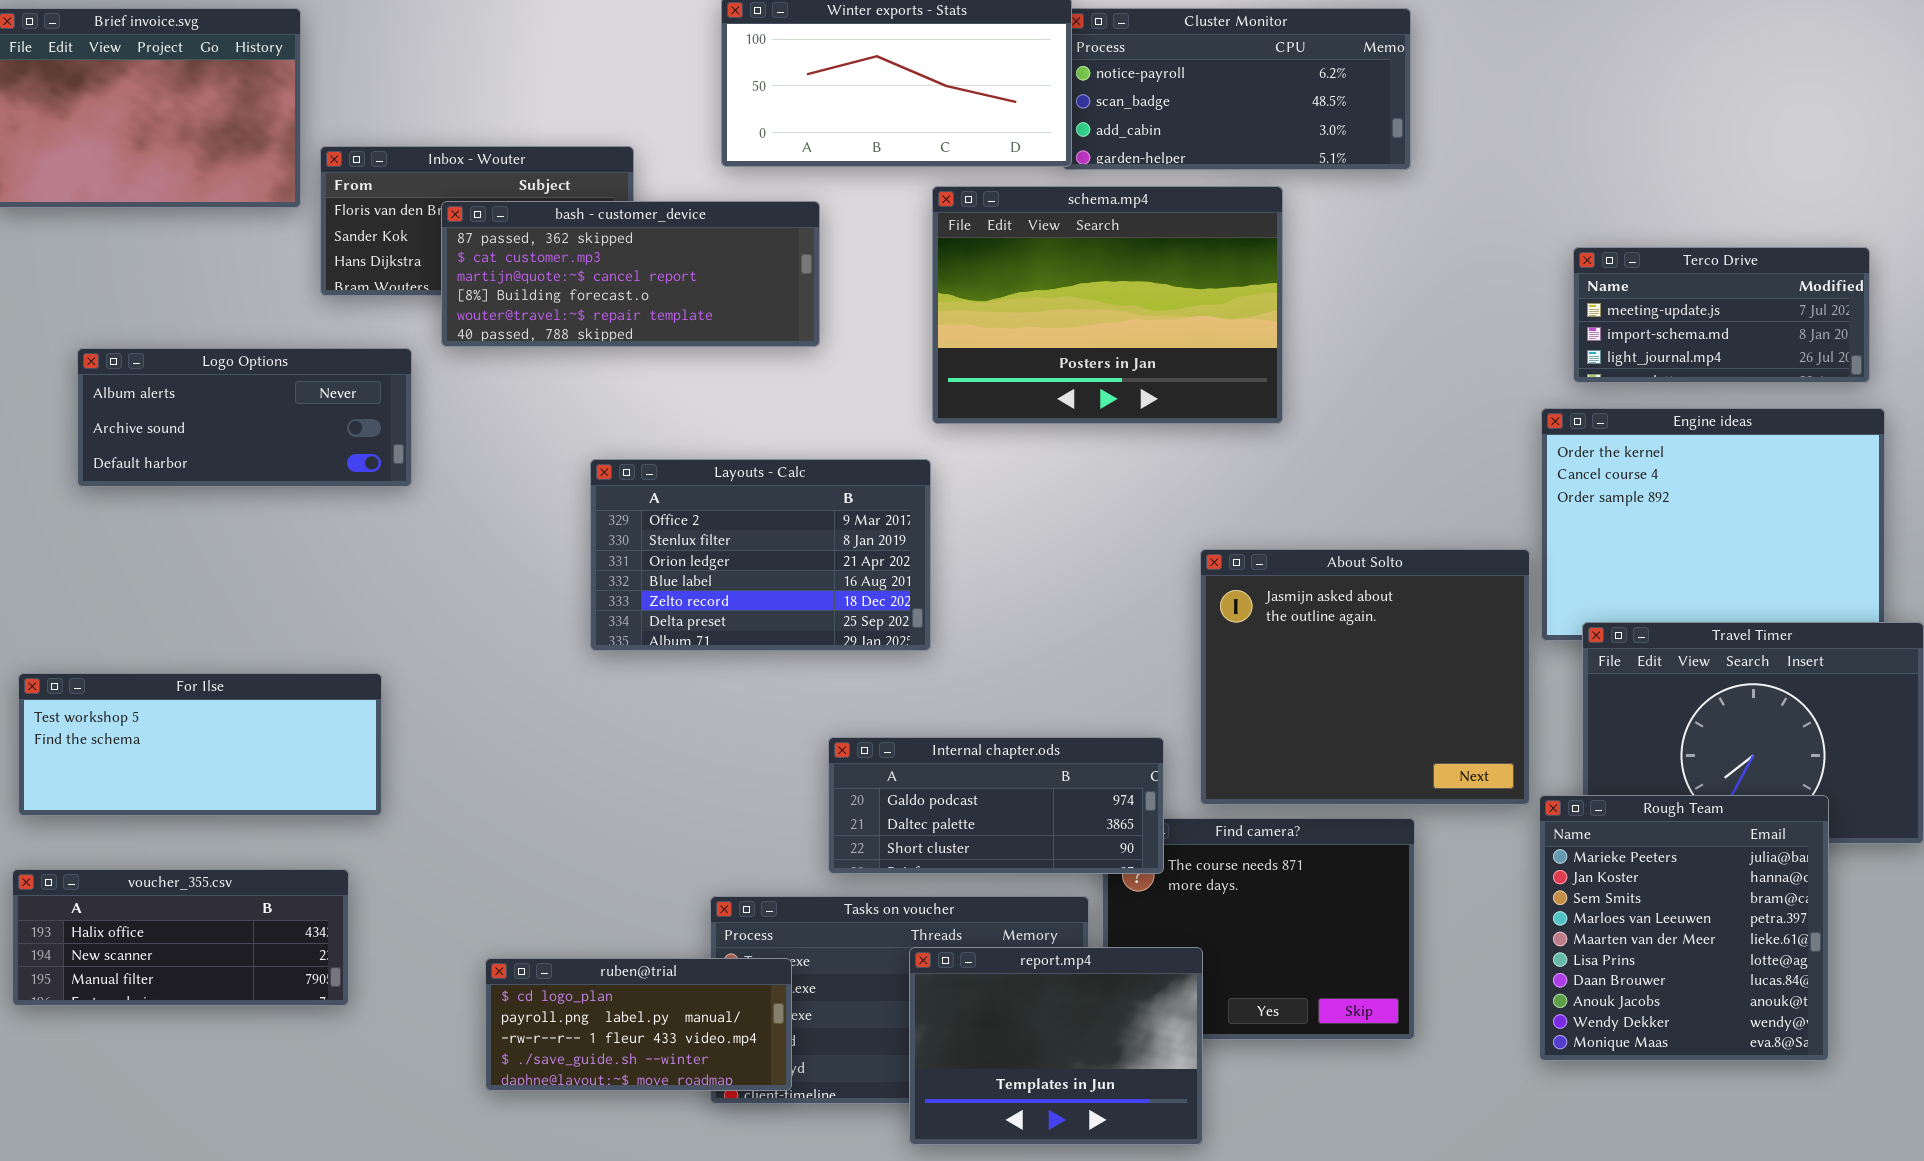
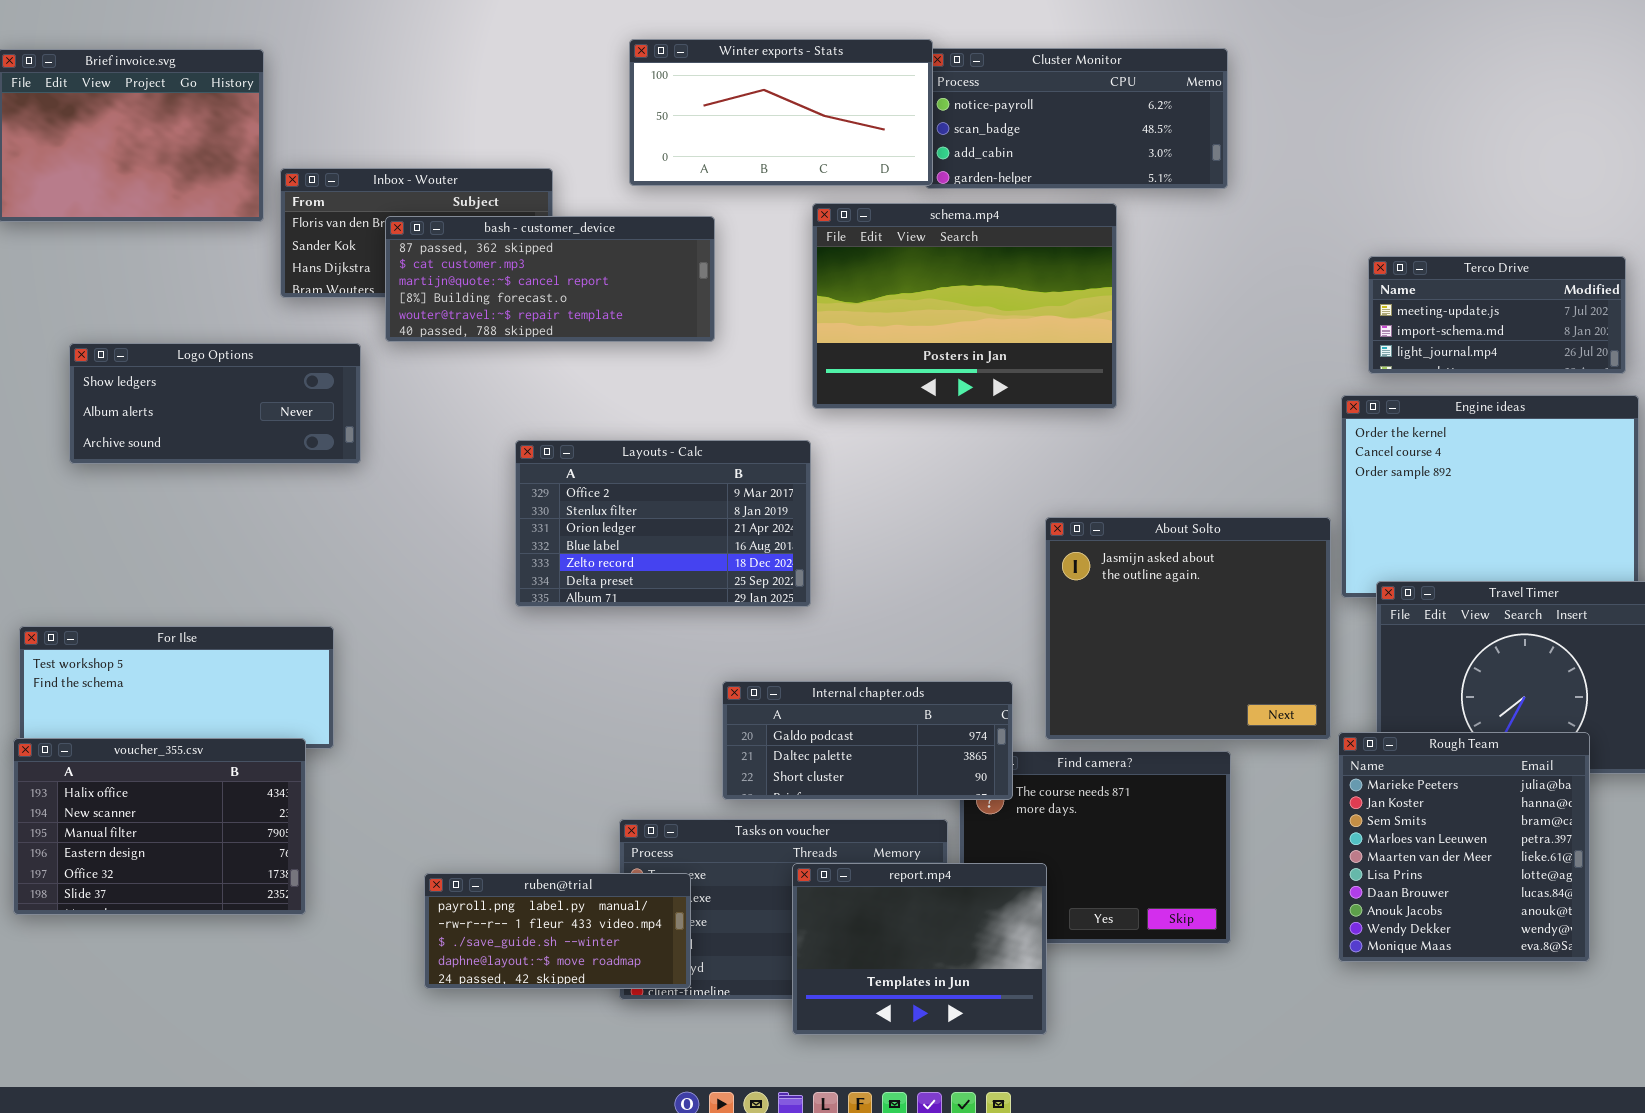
Logo Options: [77,348,412,487] -> [69,343,361,464], scrolled up 1 row
voucher_355.csv: [12,869,349,1006] -> [13,738,306,915], resized
ruben@trial: [485,958,792,1091] -> [424,873,691,989], scrolled down 1 row

